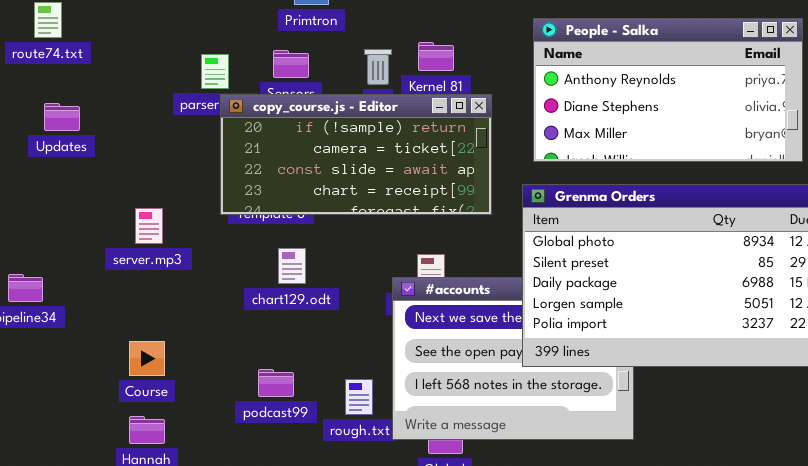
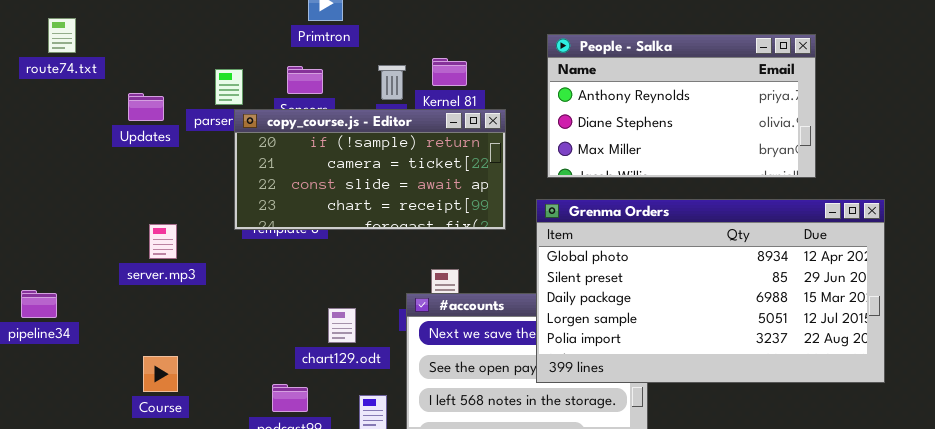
Updates: [44,103,80,131] -> [128,93,164,121], moved
chart129.odt: [278,248,306,284] -> [328,308,356,343], moved

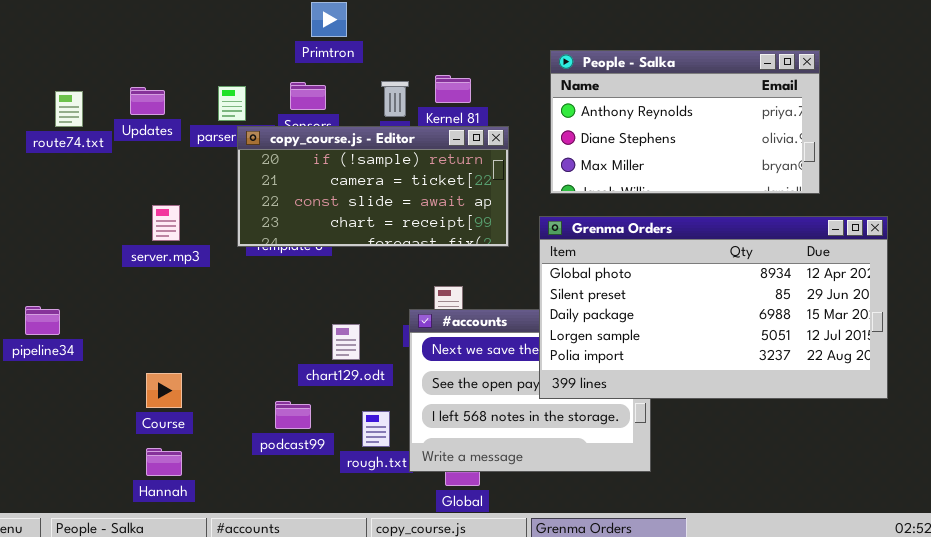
route74.txt: [48,18,76,53] -> [55,91,83,127], moved
Updates: [128,93,164,121] -> [130,87,165,115], moved
server.mp3: [149,224,177,259] -> [152,205,180,241], moved

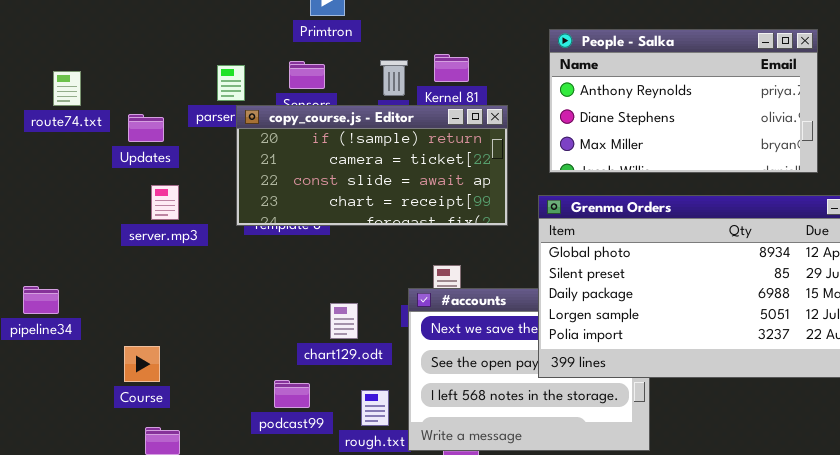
Updates: [130,87,165,115] -> [128,114,164,142], moved
Course: [146,373,182,408] -> [124,346,160,382], moved

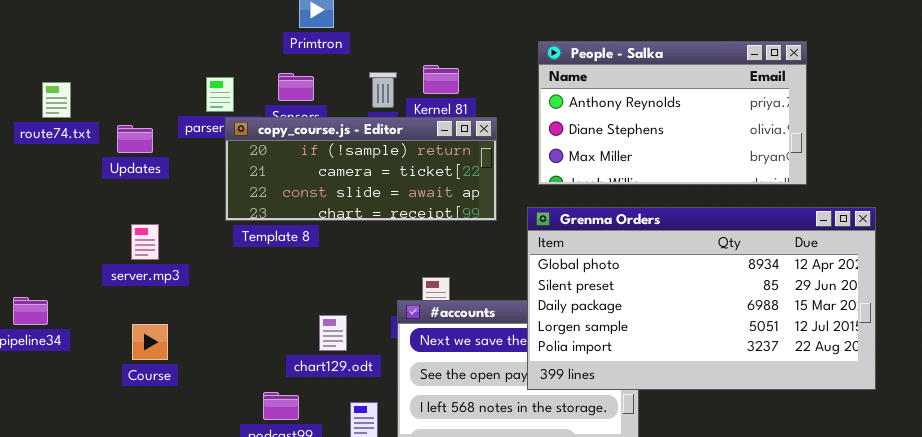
copy_course.js - Editor: [236,105,508,226] -> [225,117,497,221], resized
server.mp3: [151,185,179,220] -> [131,224,159,260], moved
Course: [124,346,160,382] -> [132,324,168,360], moved

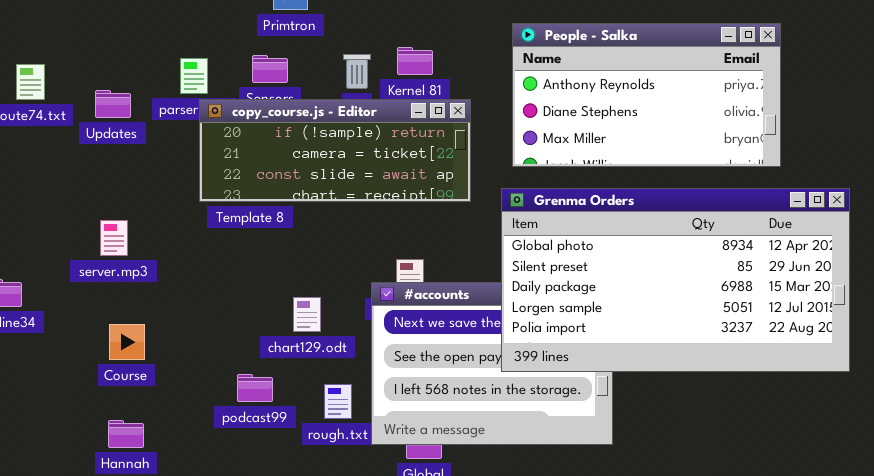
Updates: [117,125,153,153] -> [95,90,131,118], moved
server.mp3: [131,224,159,260] -> [100,220,128,256], moved
Course: [132,324,168,360] -> [109,324,145,360], moved

